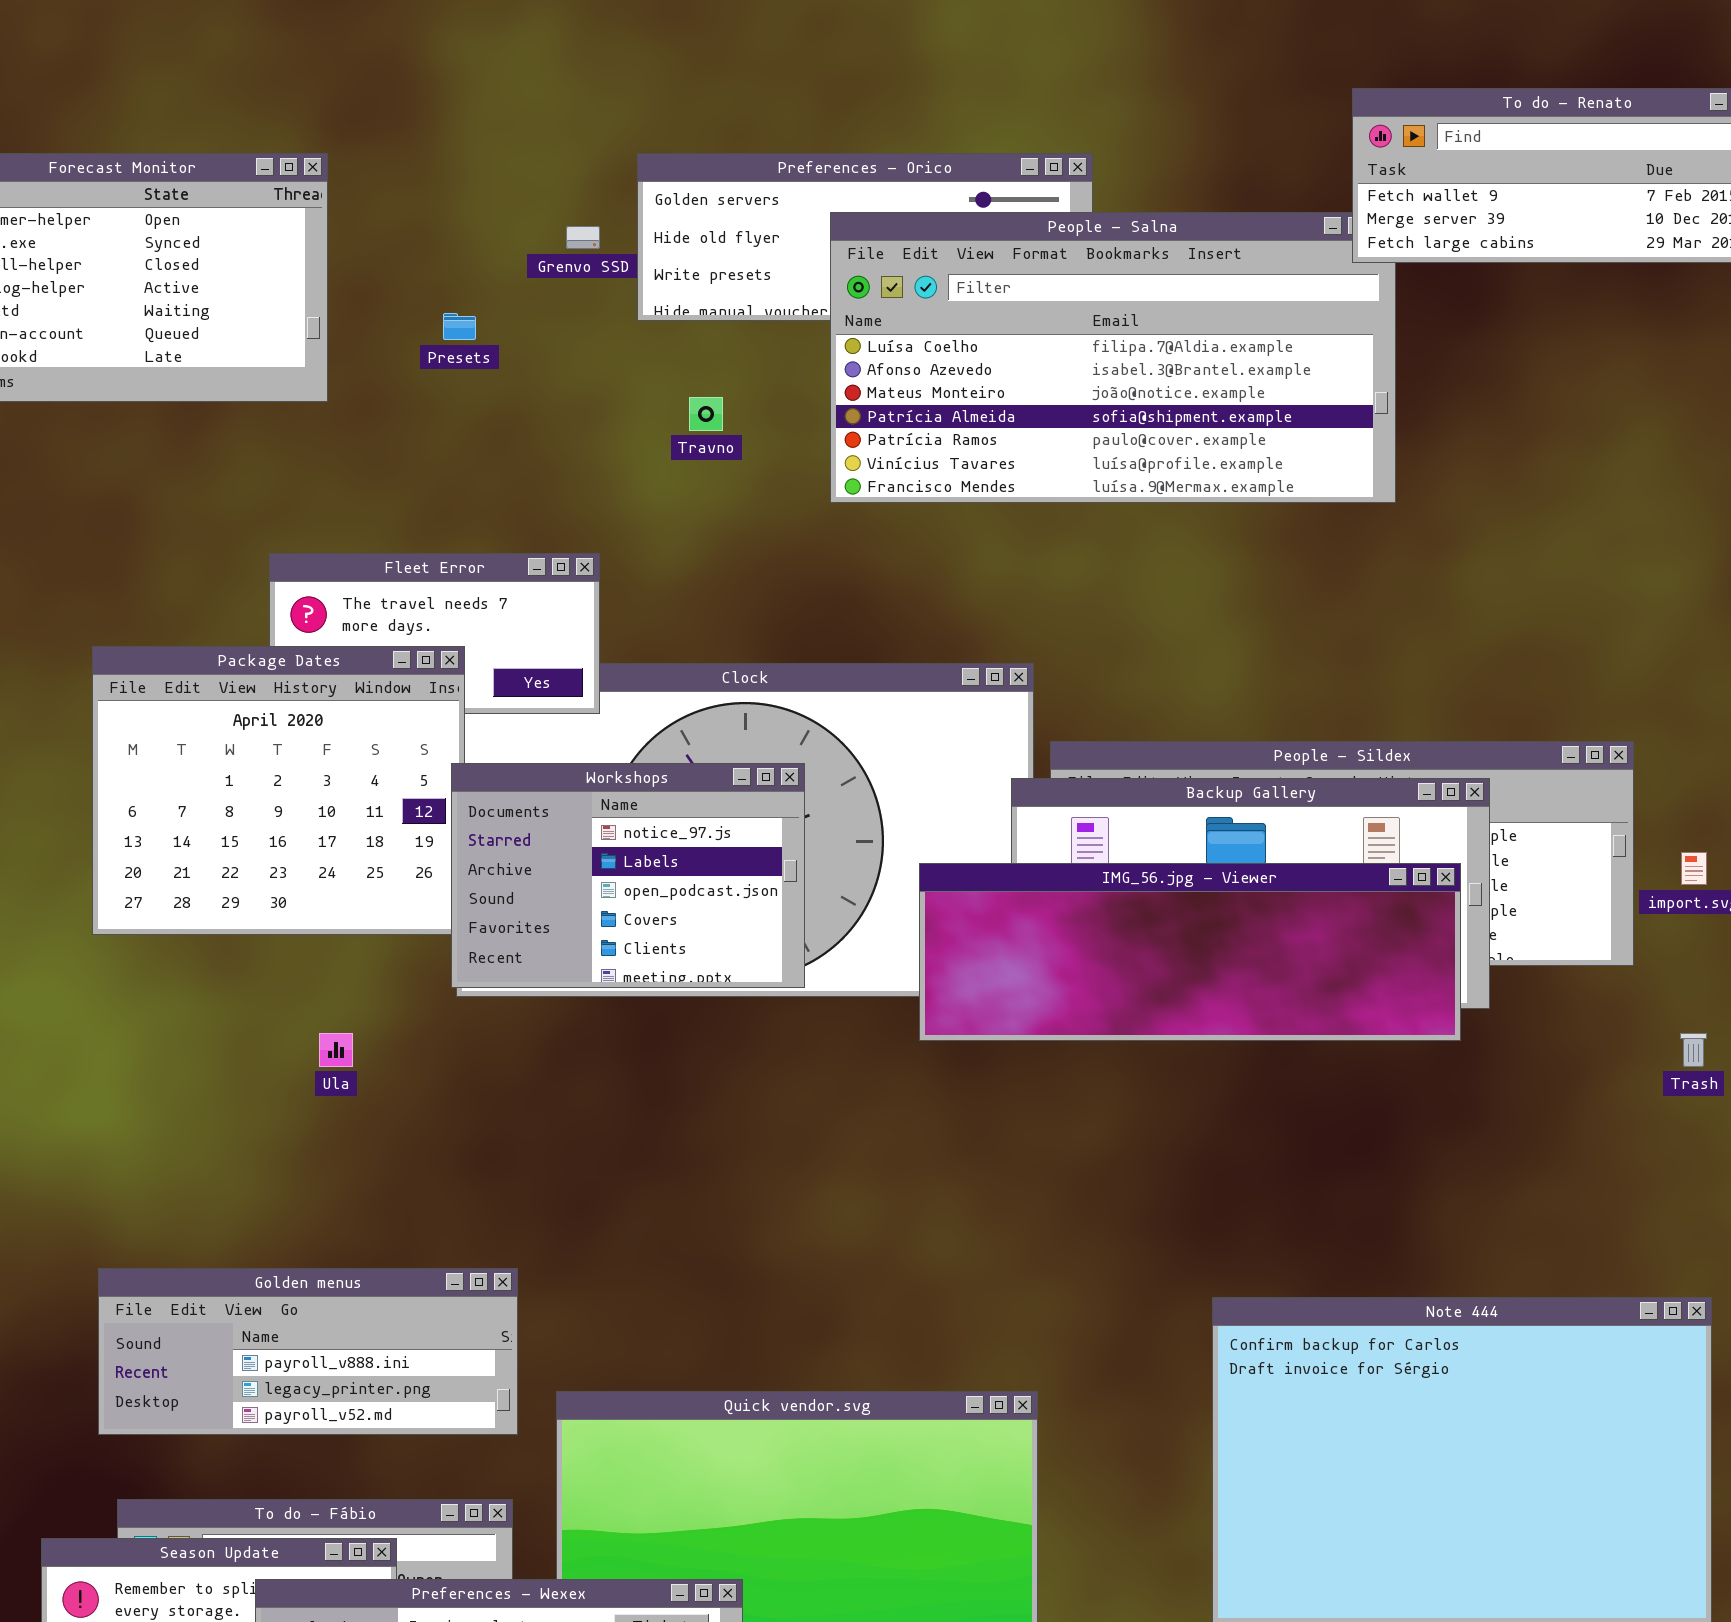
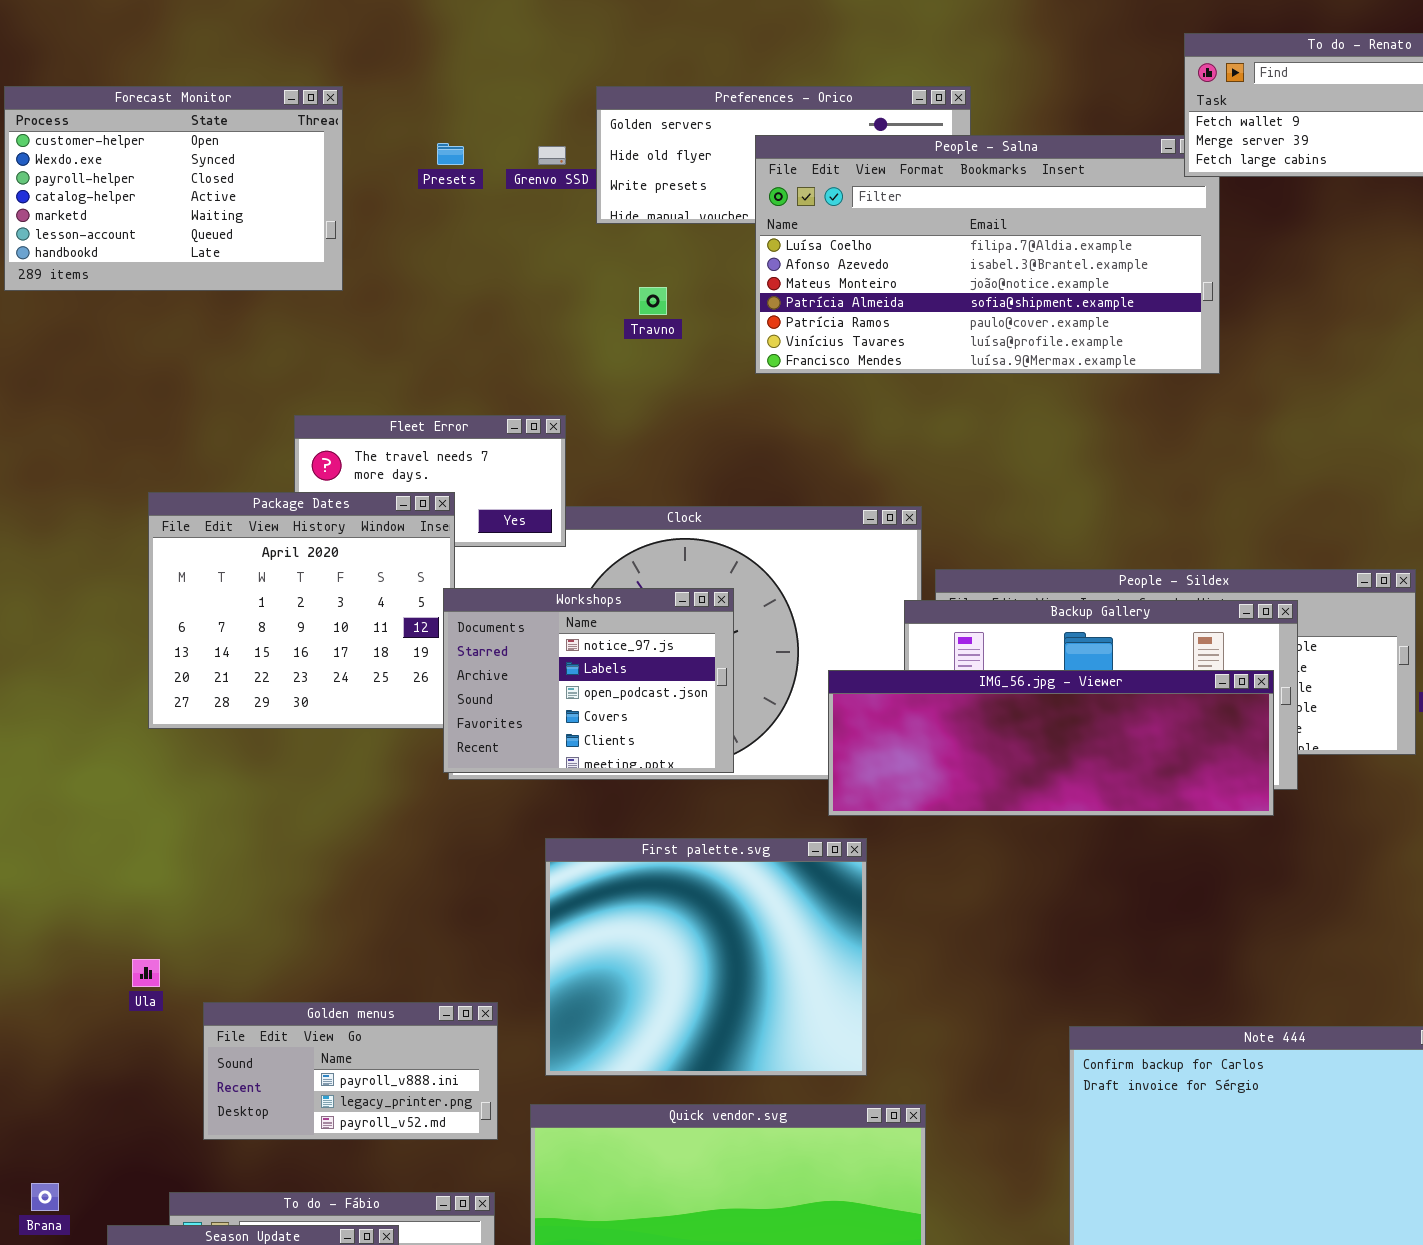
Presets: [443,313,476,340] -> [437,143,464,165], moved
Ula: [319,1033,353,1067] -> [132,959,160,987], moved
First palette.svg: none -> [545,838,867,1076], opened
Golden menus: [98,1268,518,1435] -> [203,1002,498,1140], resized

